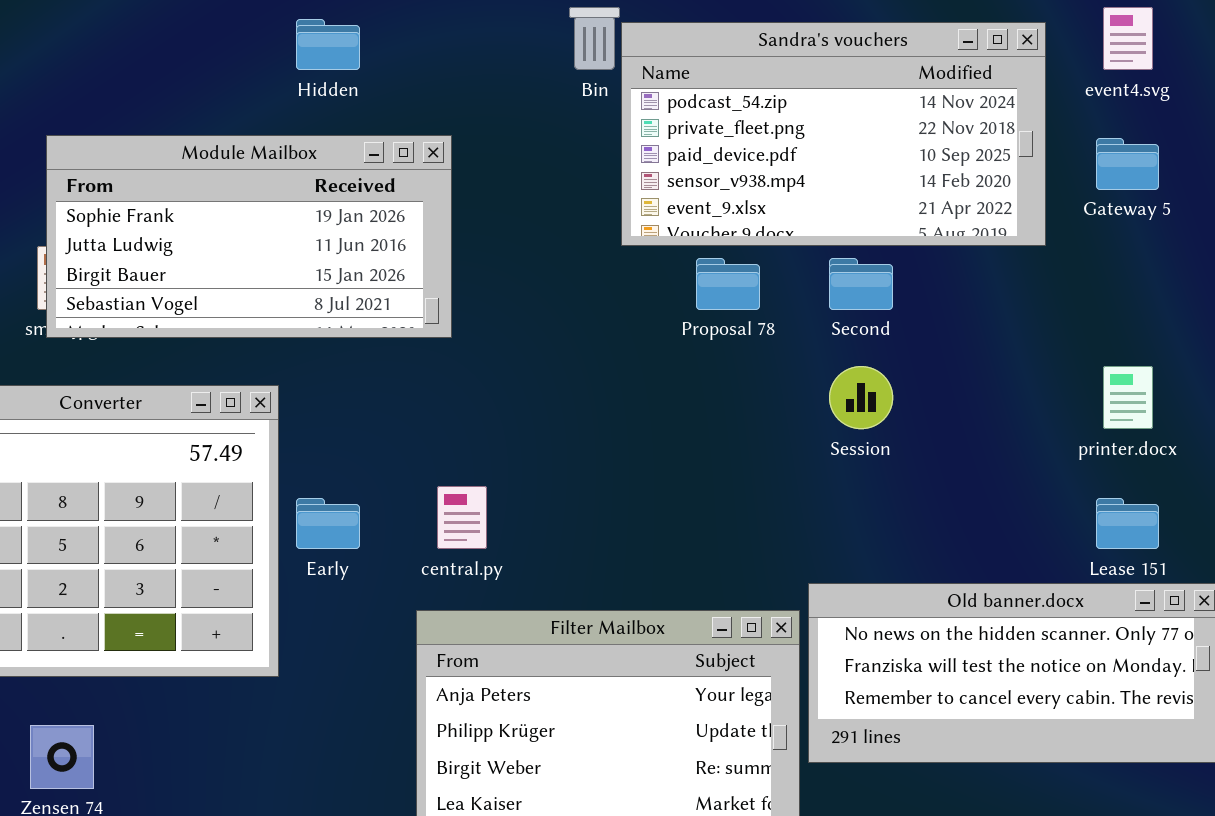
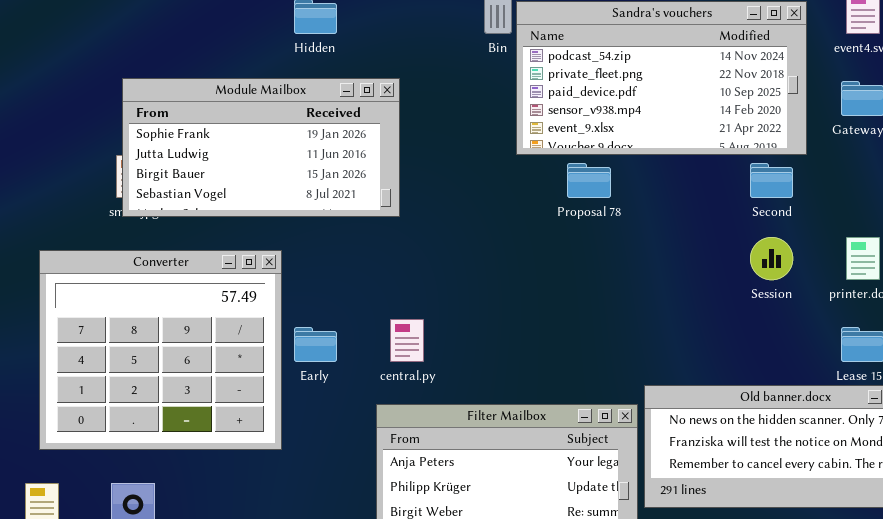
Second: [829,258,893,310] -> [750,163,793,198], moved
Session: [829,366,893,429] -> [750,237,793,280], moved

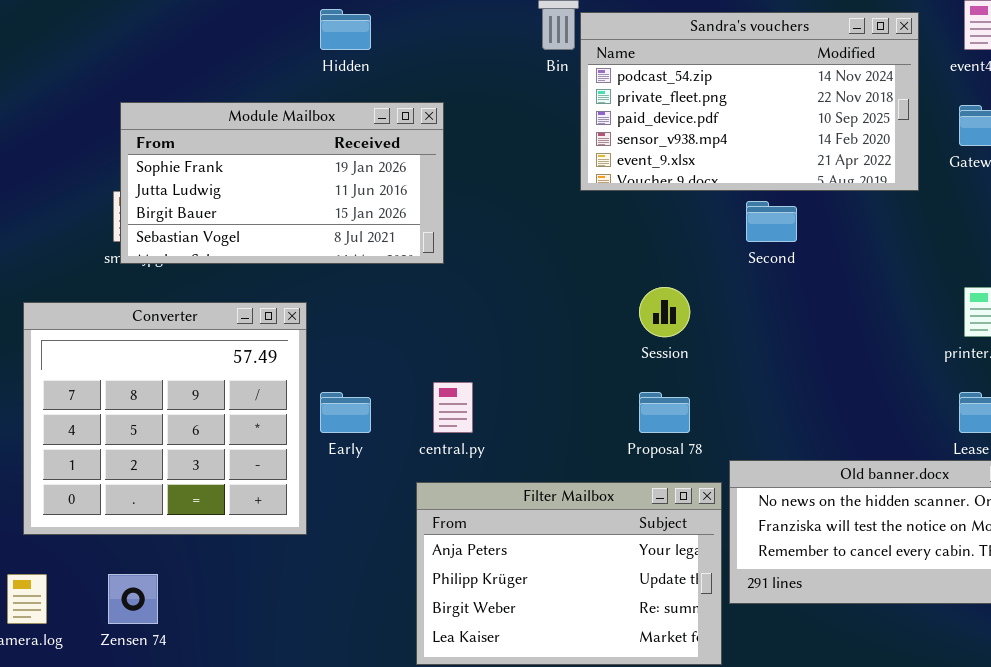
Proposal 78: [567,163,611,198] -> [639,392,690,433], moved
Second: [750,163,793,198] -> [746,201,797,242], moved
Session: [750,237,793,280] -> [639,287,690,337], moved

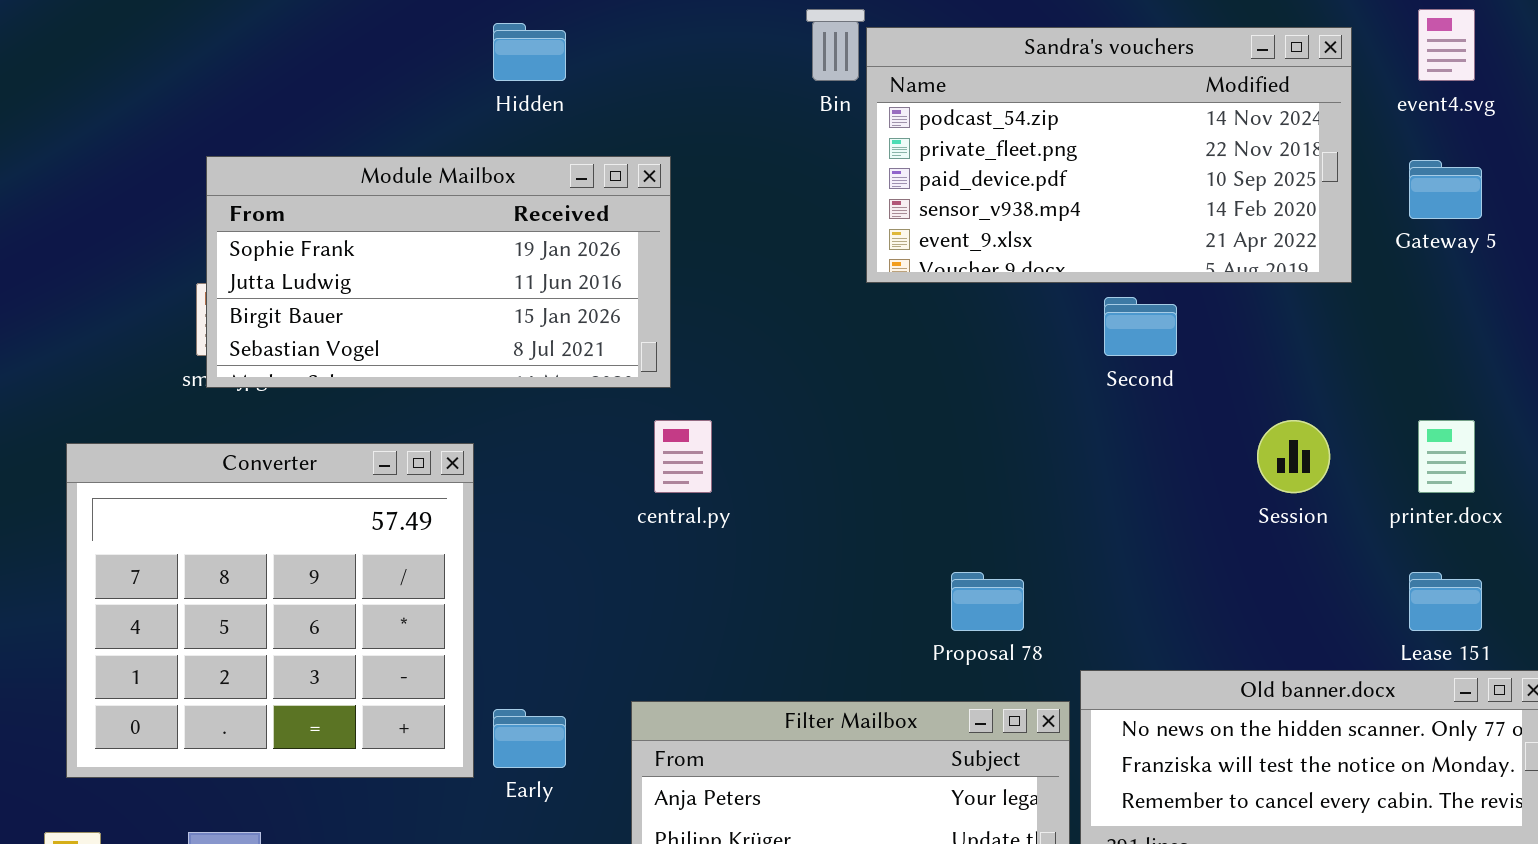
Session: [639,287,690,337] -> [1257,420,1330,493], moved
central.py: [433,382,473,433] -> [654,420,712,493], moved
Early: [320,392,371,433] -> [493,709,566,768], moved

